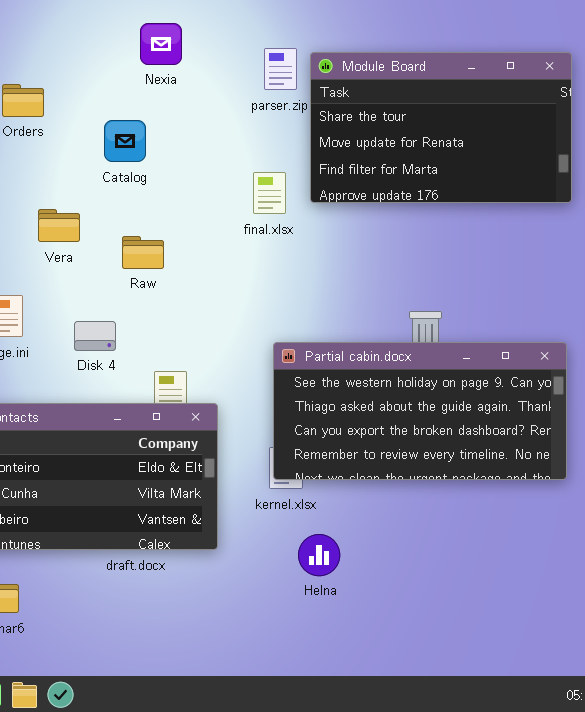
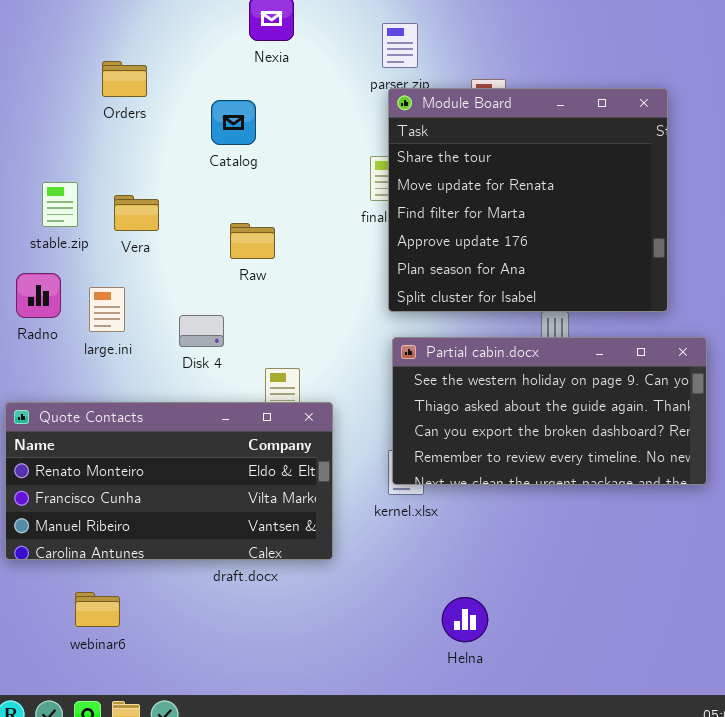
Module Board: [310,52,572,203] -> [388,88,668,312], moved, resized
Vera: [38,209,80,242] -> [114,195,159,231], moved
Helna: [298,534,340,576] -> [442,597,488,642], moved

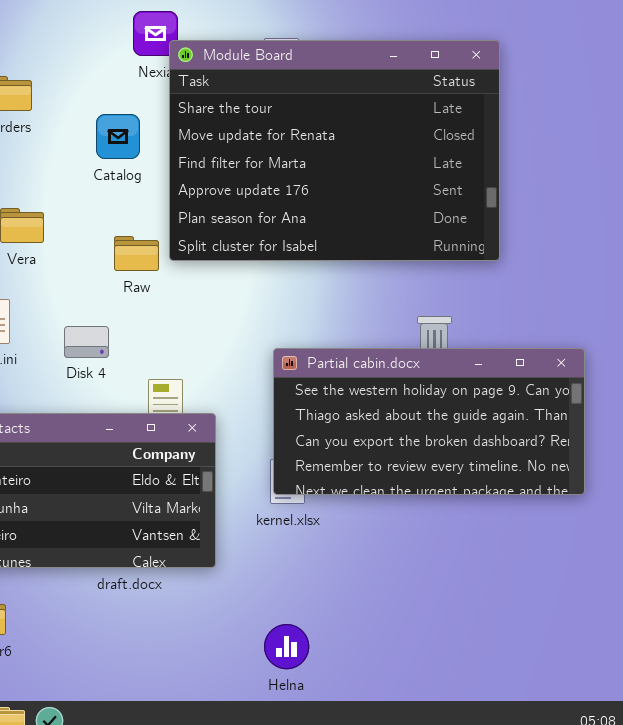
Module Board: [388,88,668,312] -> [169,40,500,261], moved, resized
Helna: [442,597,488,642] -> [264,624,309,669], moved

